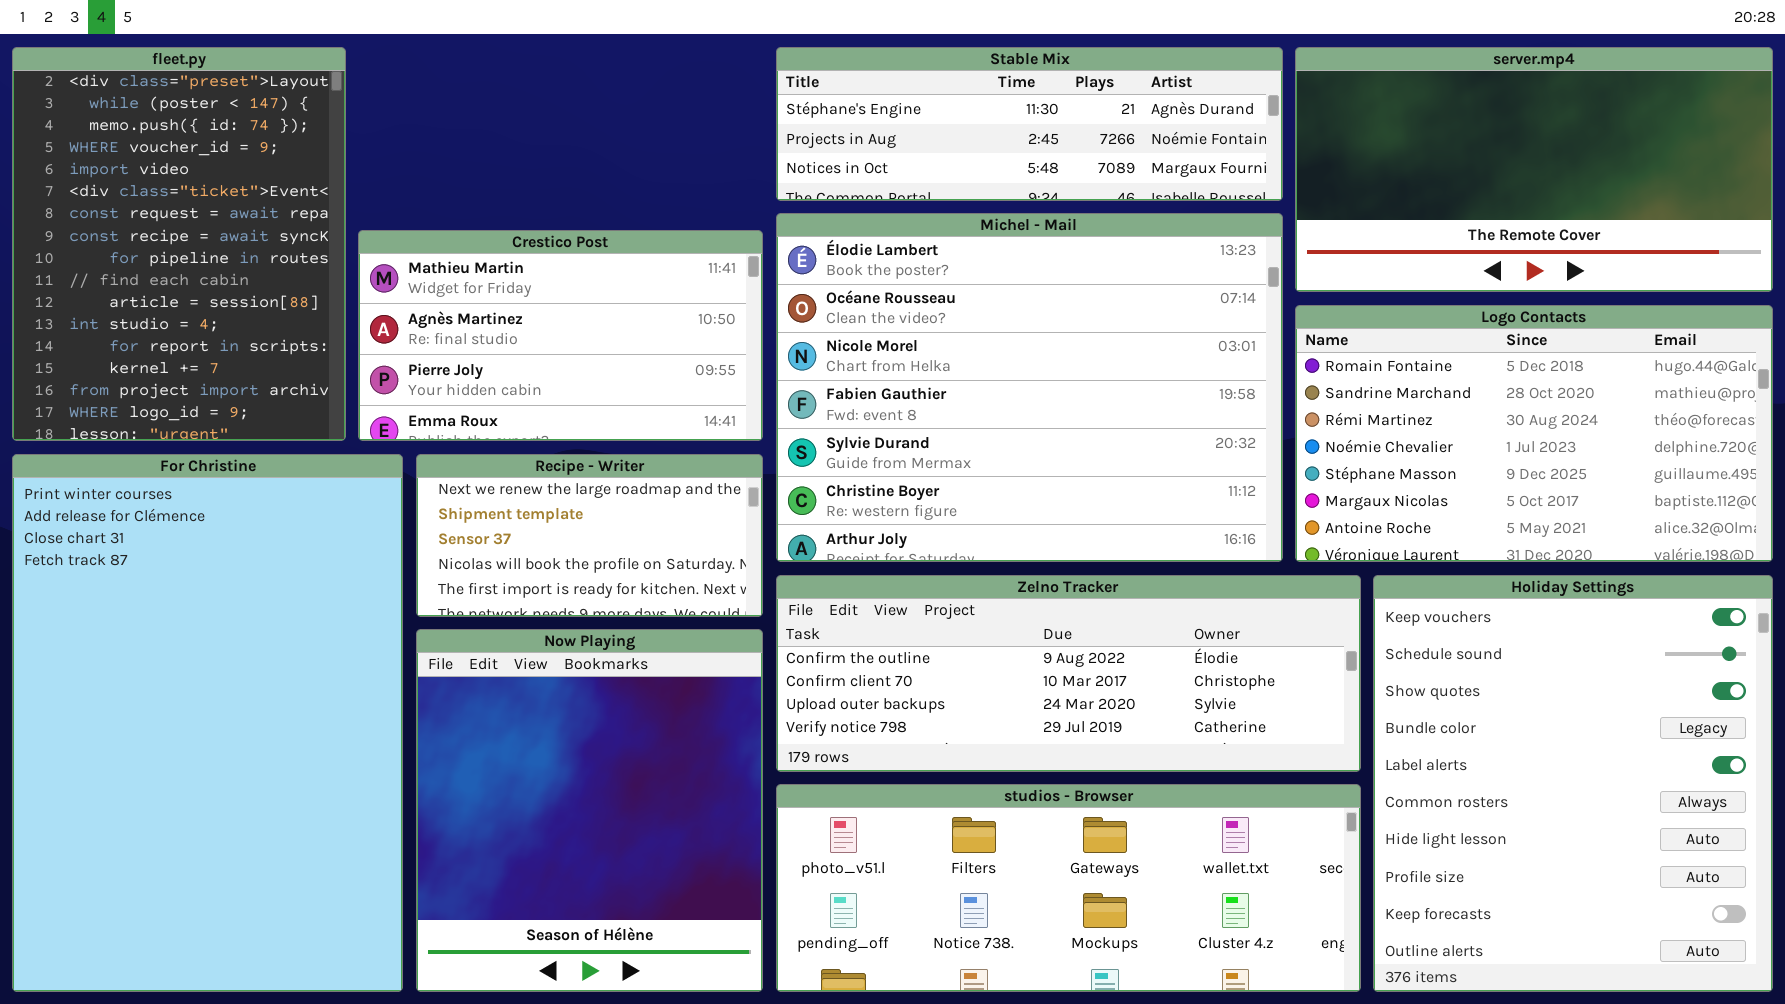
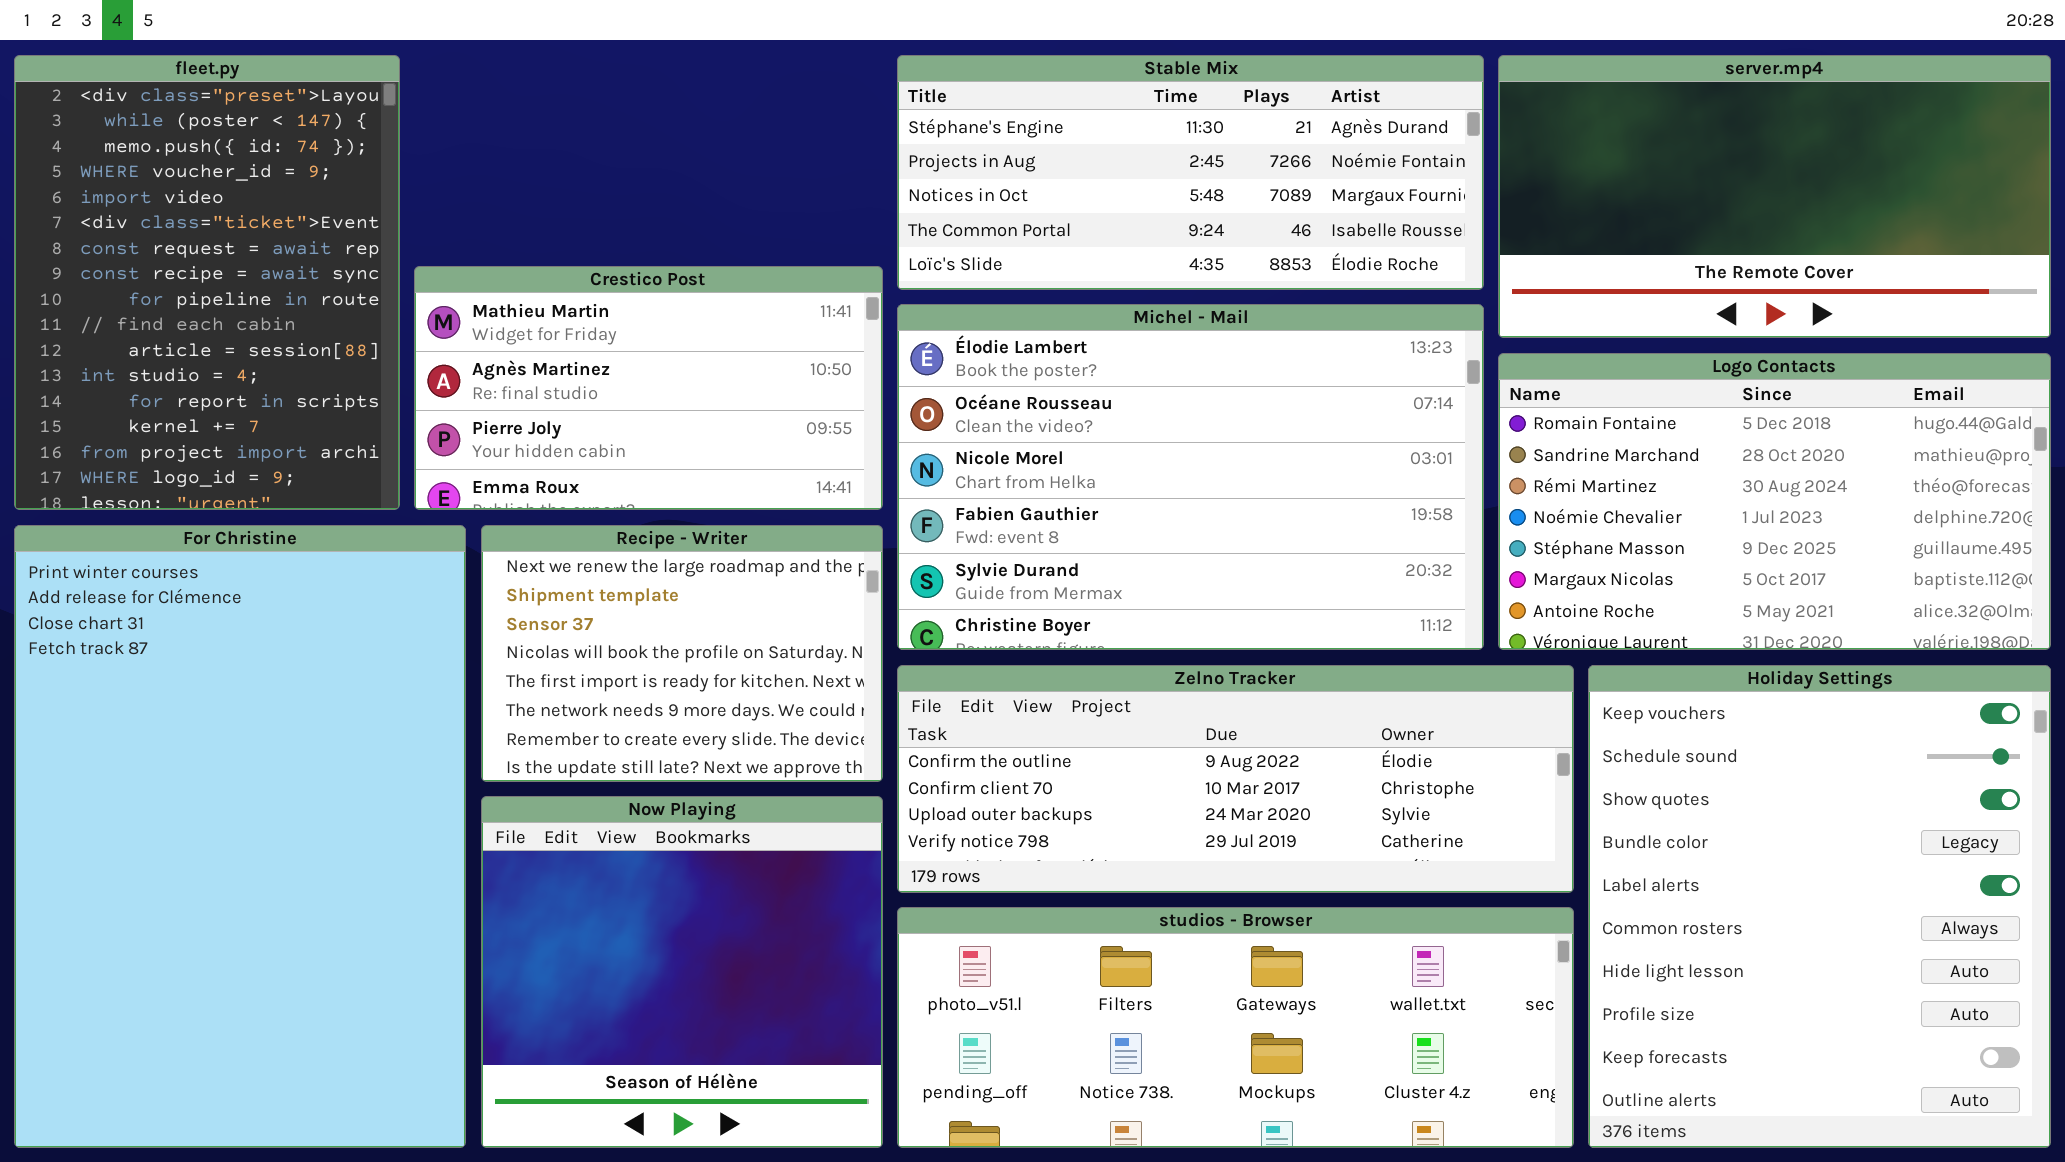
Stable Mix: [776,47,1283,201] -> [897,55,1484,290], resized
Michel - Mail: [776,213,1283,562] -> [897,304,1484,650], resized
Recipe - Writer: [416,454,763,617] -> [481,525,883,782], resized
Now Playing: [416,629,763,992] -> [481,796,883,1148], resized

